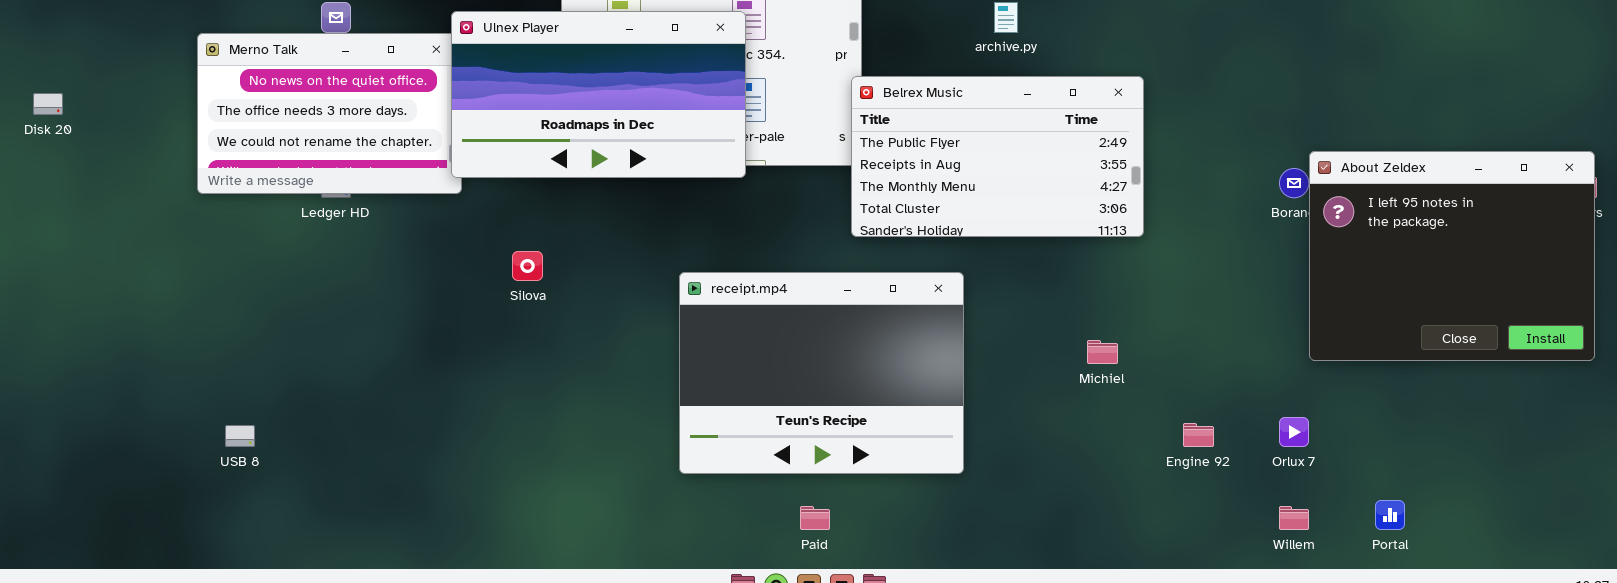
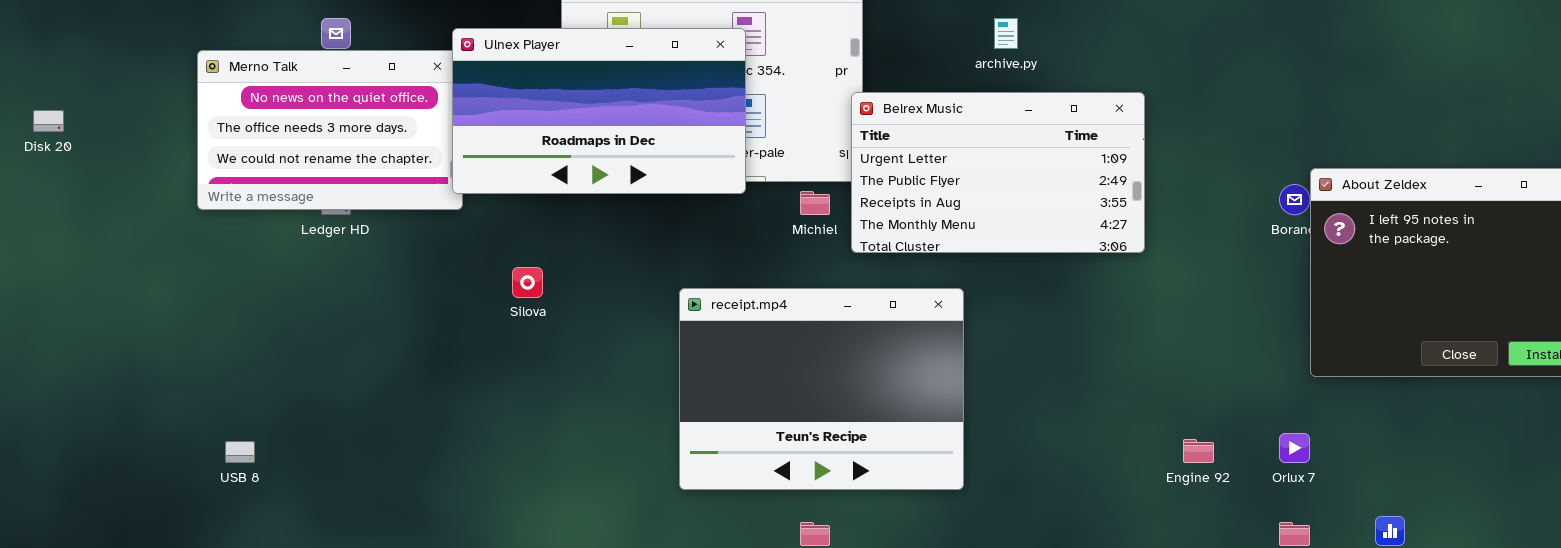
Belrex Music: [851,76,1144,237] -> [851,92,1145,253], scrolled up 1 row
Michiel: [1087,340,1118,364] -> [800,191,830,215], moved

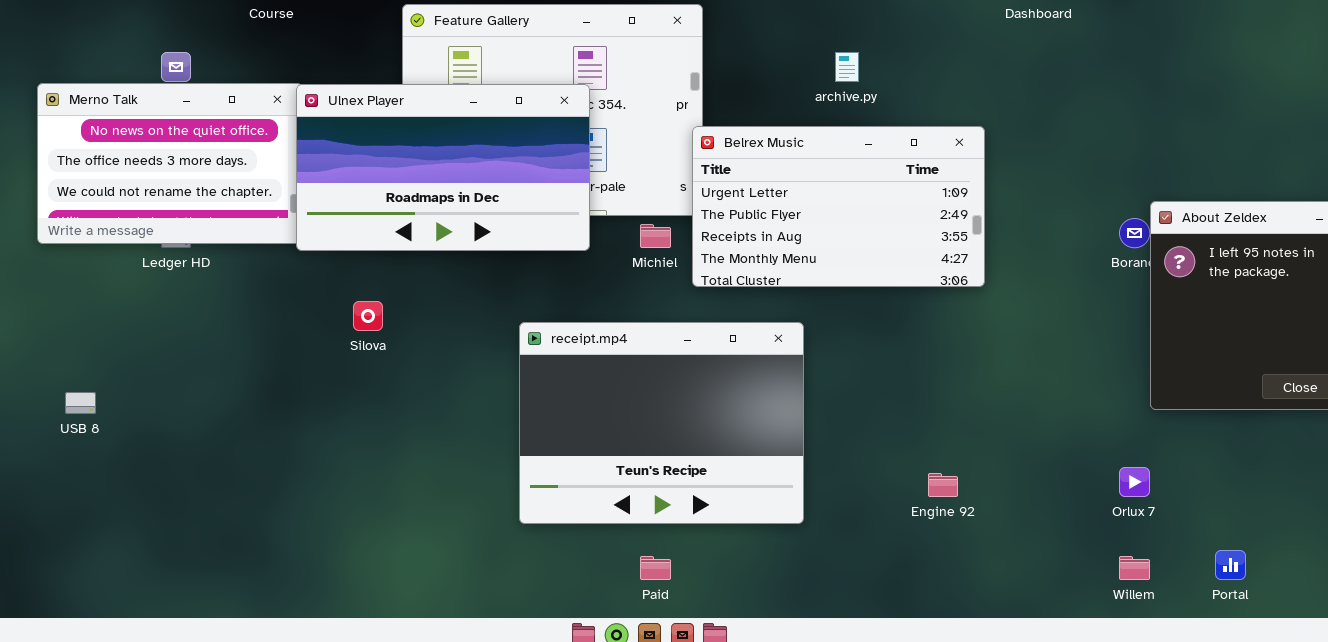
Ulnex Player: [452,28,746,194] -> [296,84,590,251], moved
Engine 92: [1183,439,1214,463] -> [928,473,958,497], moved
USB 8: [225,441,255,463] -> [65,392,96,414], moved

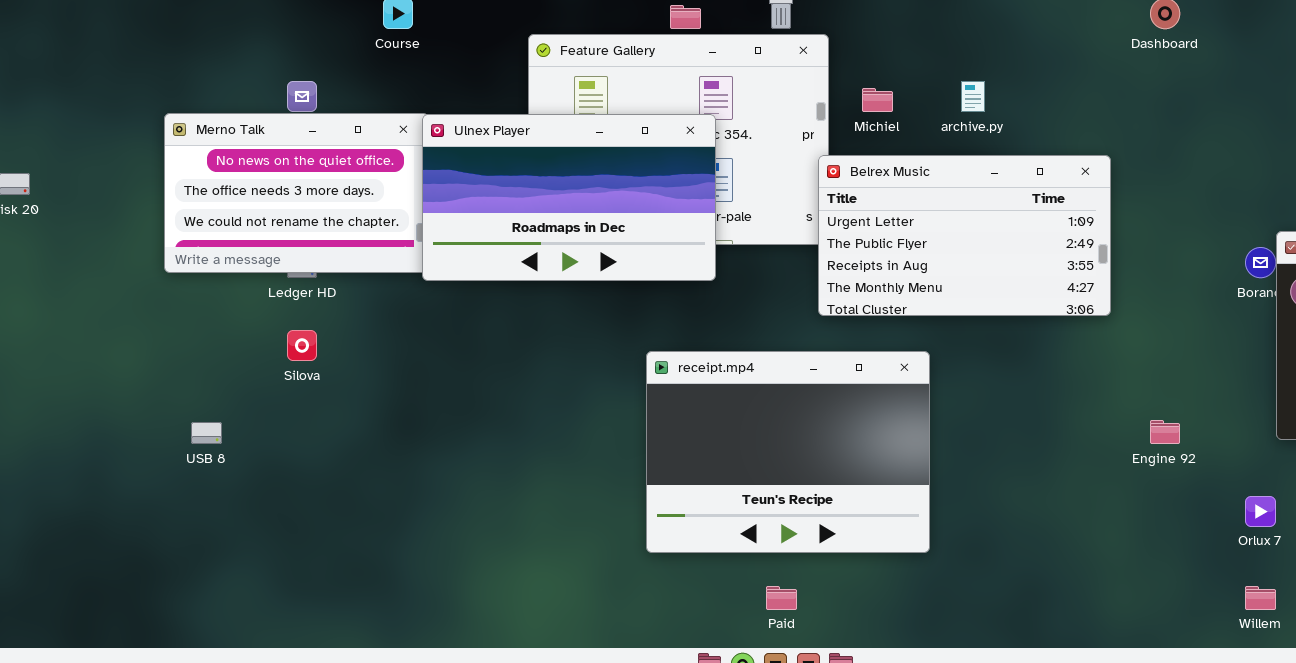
Michiel: [640,224,671,248] -> [862,88,893,112], moved
Silova: [353,301,383,331] -> [287,330,317,361], moved
Engine 92: [928,473,958,497] -> [1150,420,1180,444], moved

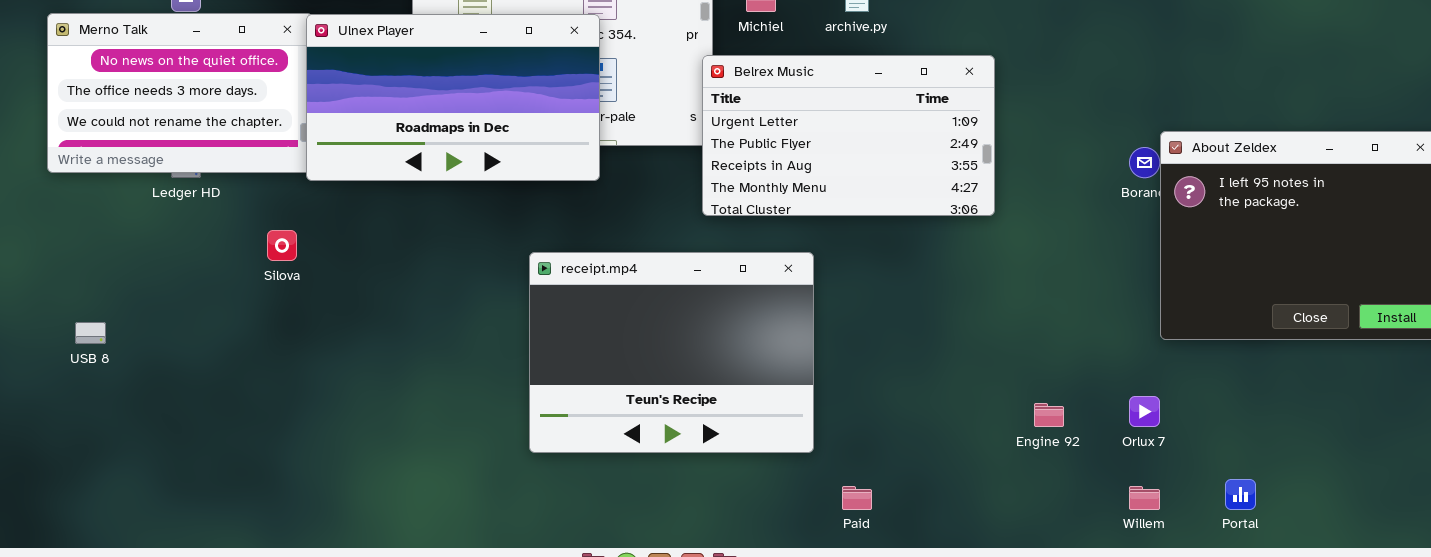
Silova: [287,330,317,361] -> [267,230,297,261], moved
Engine 92: [1150,420,1180,444] -> [1034,403,1064,427], moved
Paid: [766,586,797,610] -> [842,486,872,510], moved

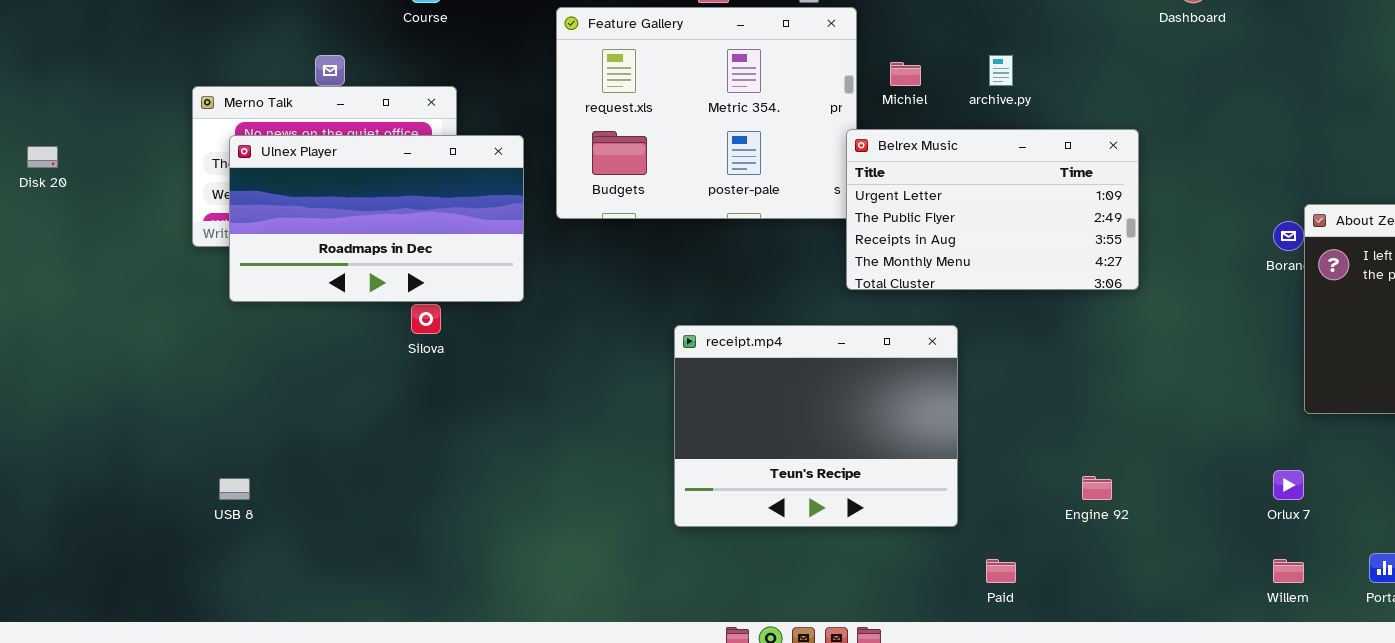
Ulnex Player: [306,14,600,181] -> [229,135,524,302], moved
USB 8: [75,322,106,344] -> [219,478,250,500], moved
Engine 92: [1034,403,1064,427] -> [1082,476,1112,500], moved

